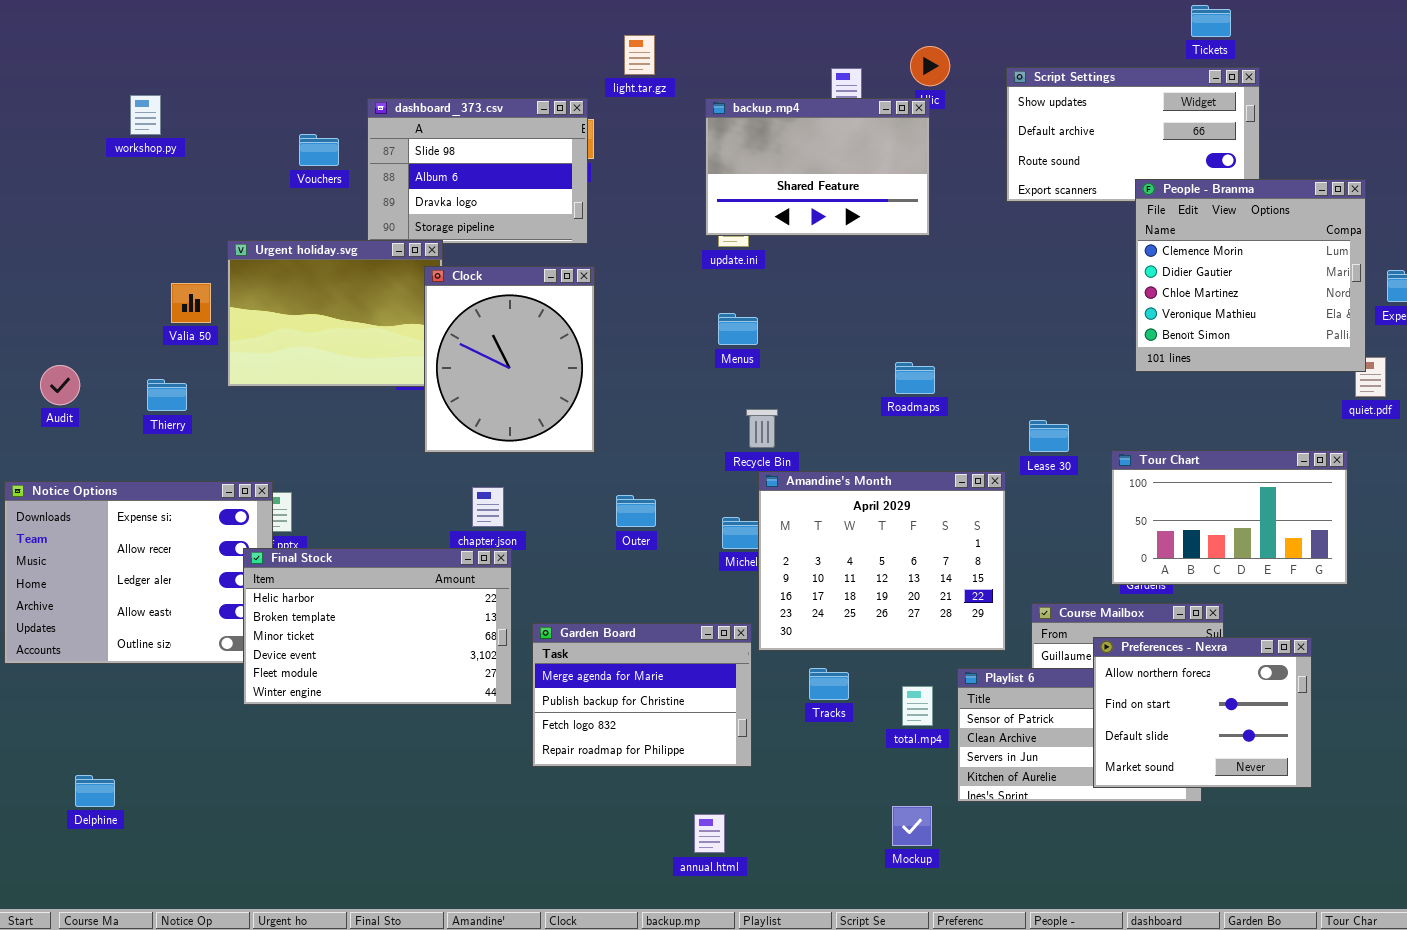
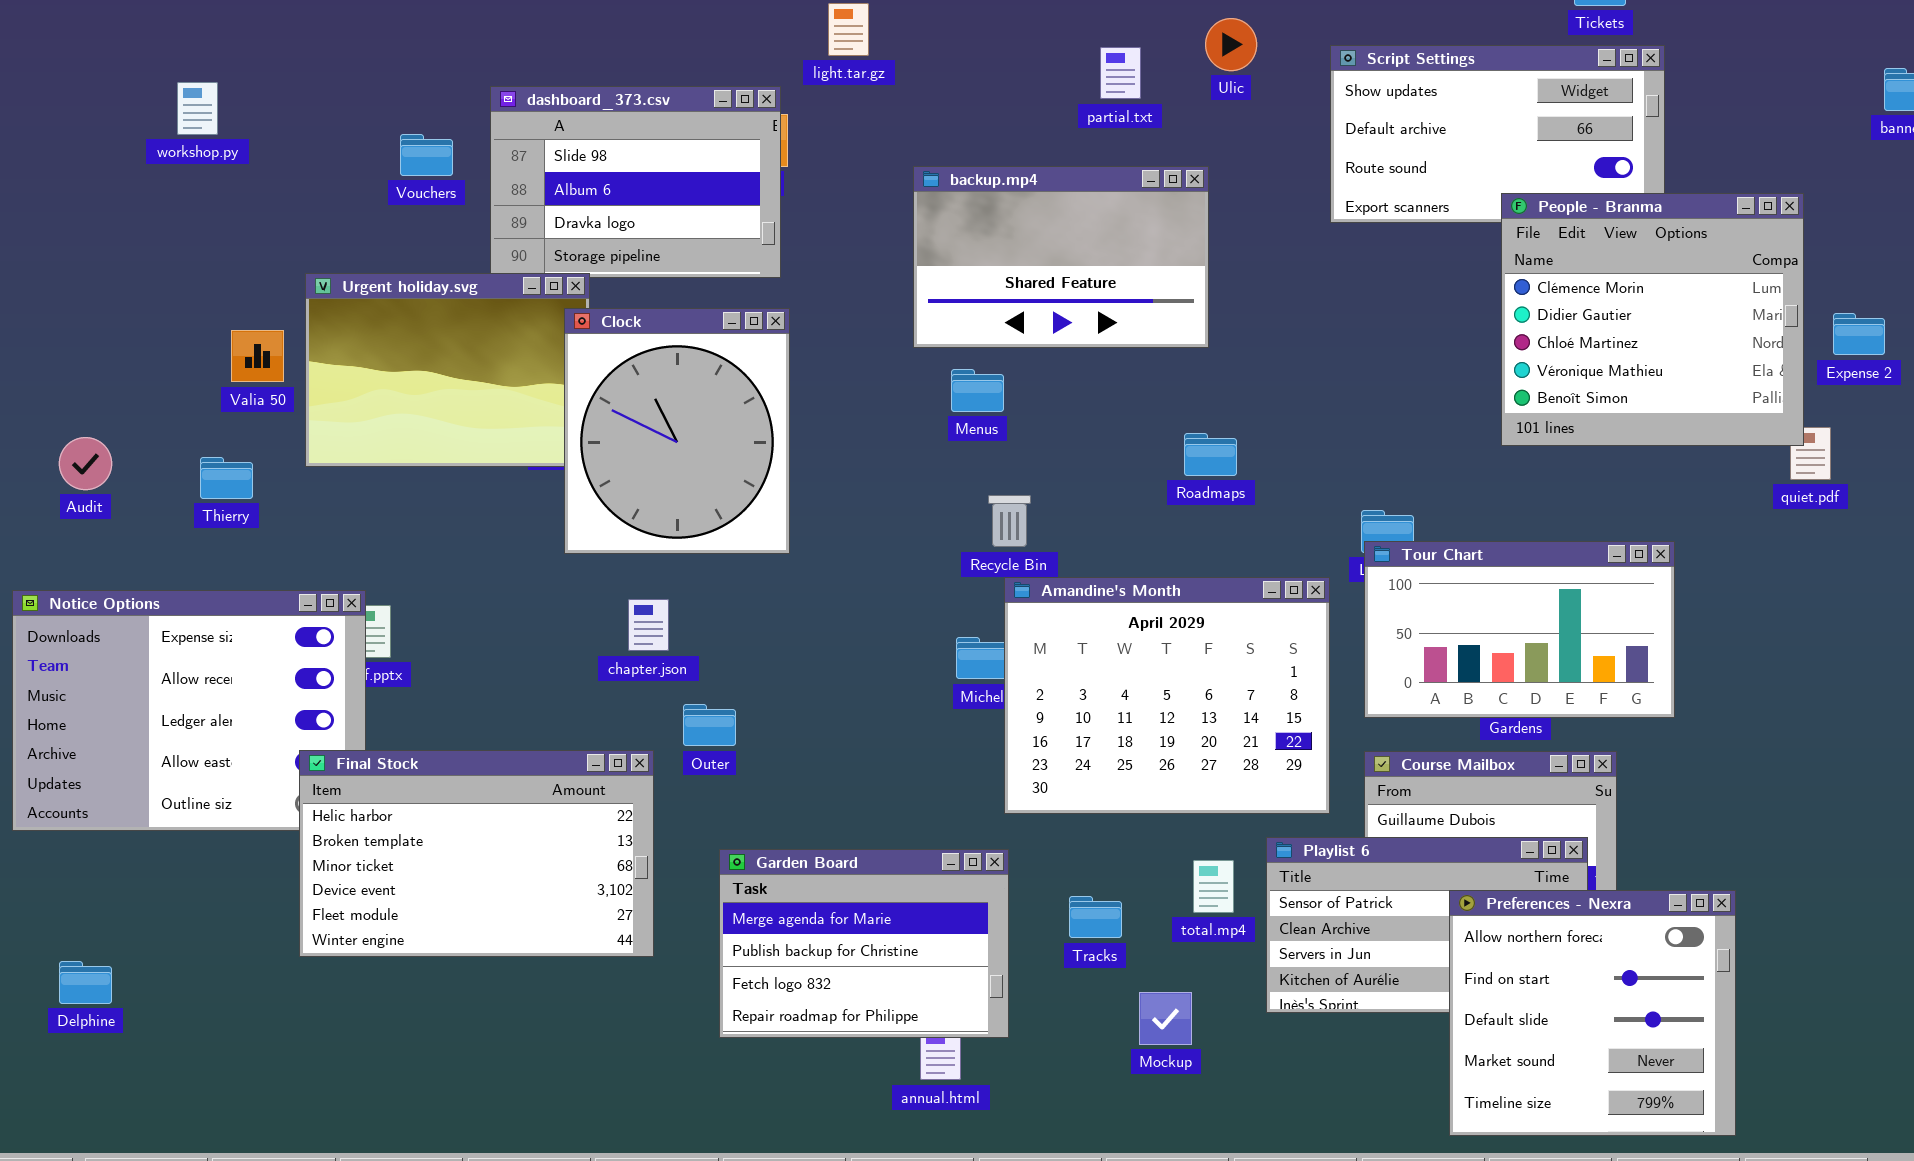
backup.mp4: [705,98,930,236] -> [913,166,1209,348], moved
Tour Chart: [1111,450,1348,585] -> [1364,541,1675,718], moved
Outer: [616,495,656,527] -> [683,704,736,746], moved
Final Stock: [243,548,512,705] -> [299,750,654,957], moved
Garden Board: [532,623,752,767] -> [719,849,1009,1038], moved
Preferences - Nexra: [1093,637,1312,788] -> [1449,890,1736,1136], moved, resized
Tracks: [809,668,849,700] -> [1069,896,1122,938], moved
Delphine: [75,775,115,807] -> [59,961,112,1004], moved
Mockup: [892,806,932,846] -> [1139,992,1192,1045], moved

